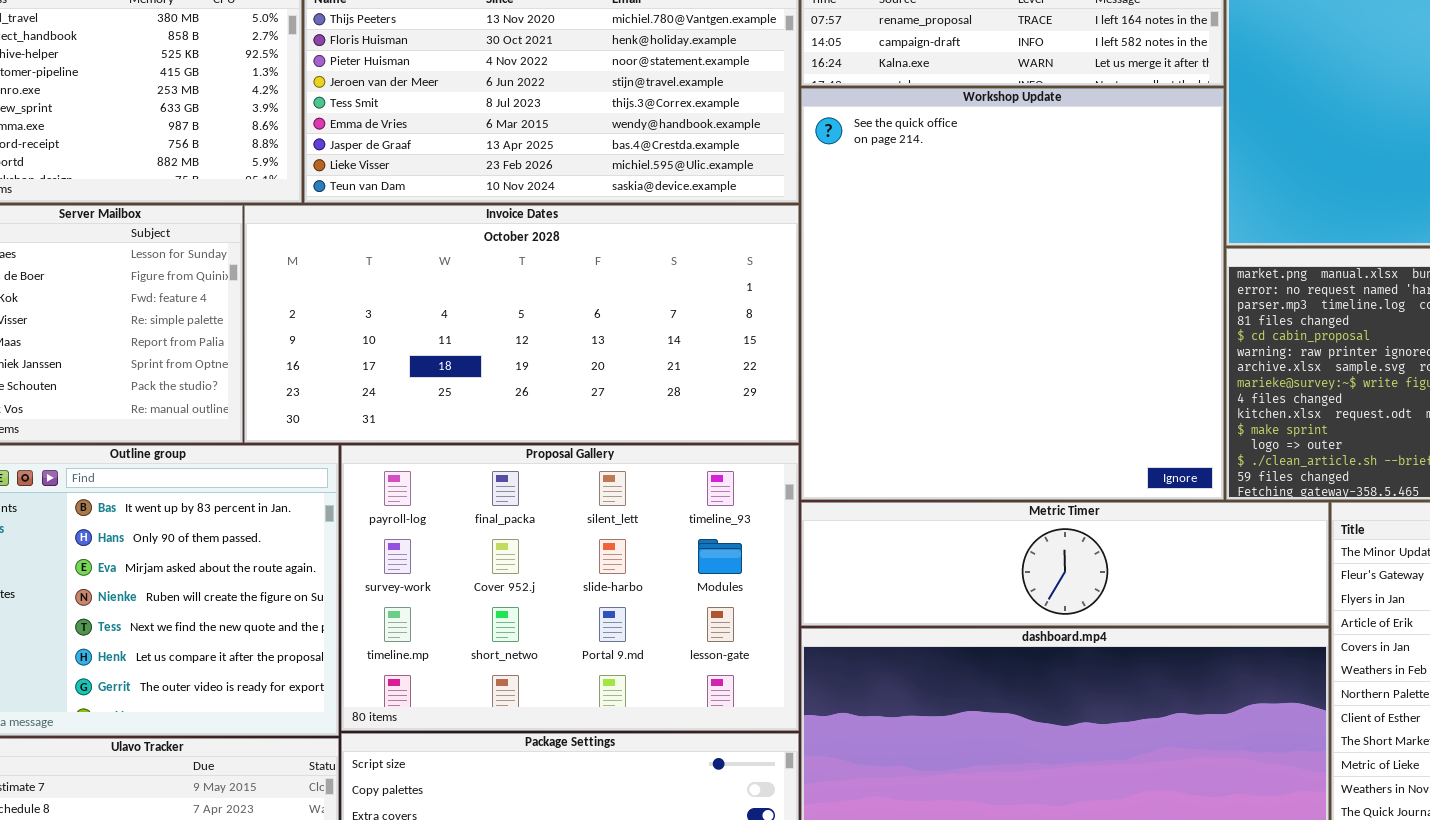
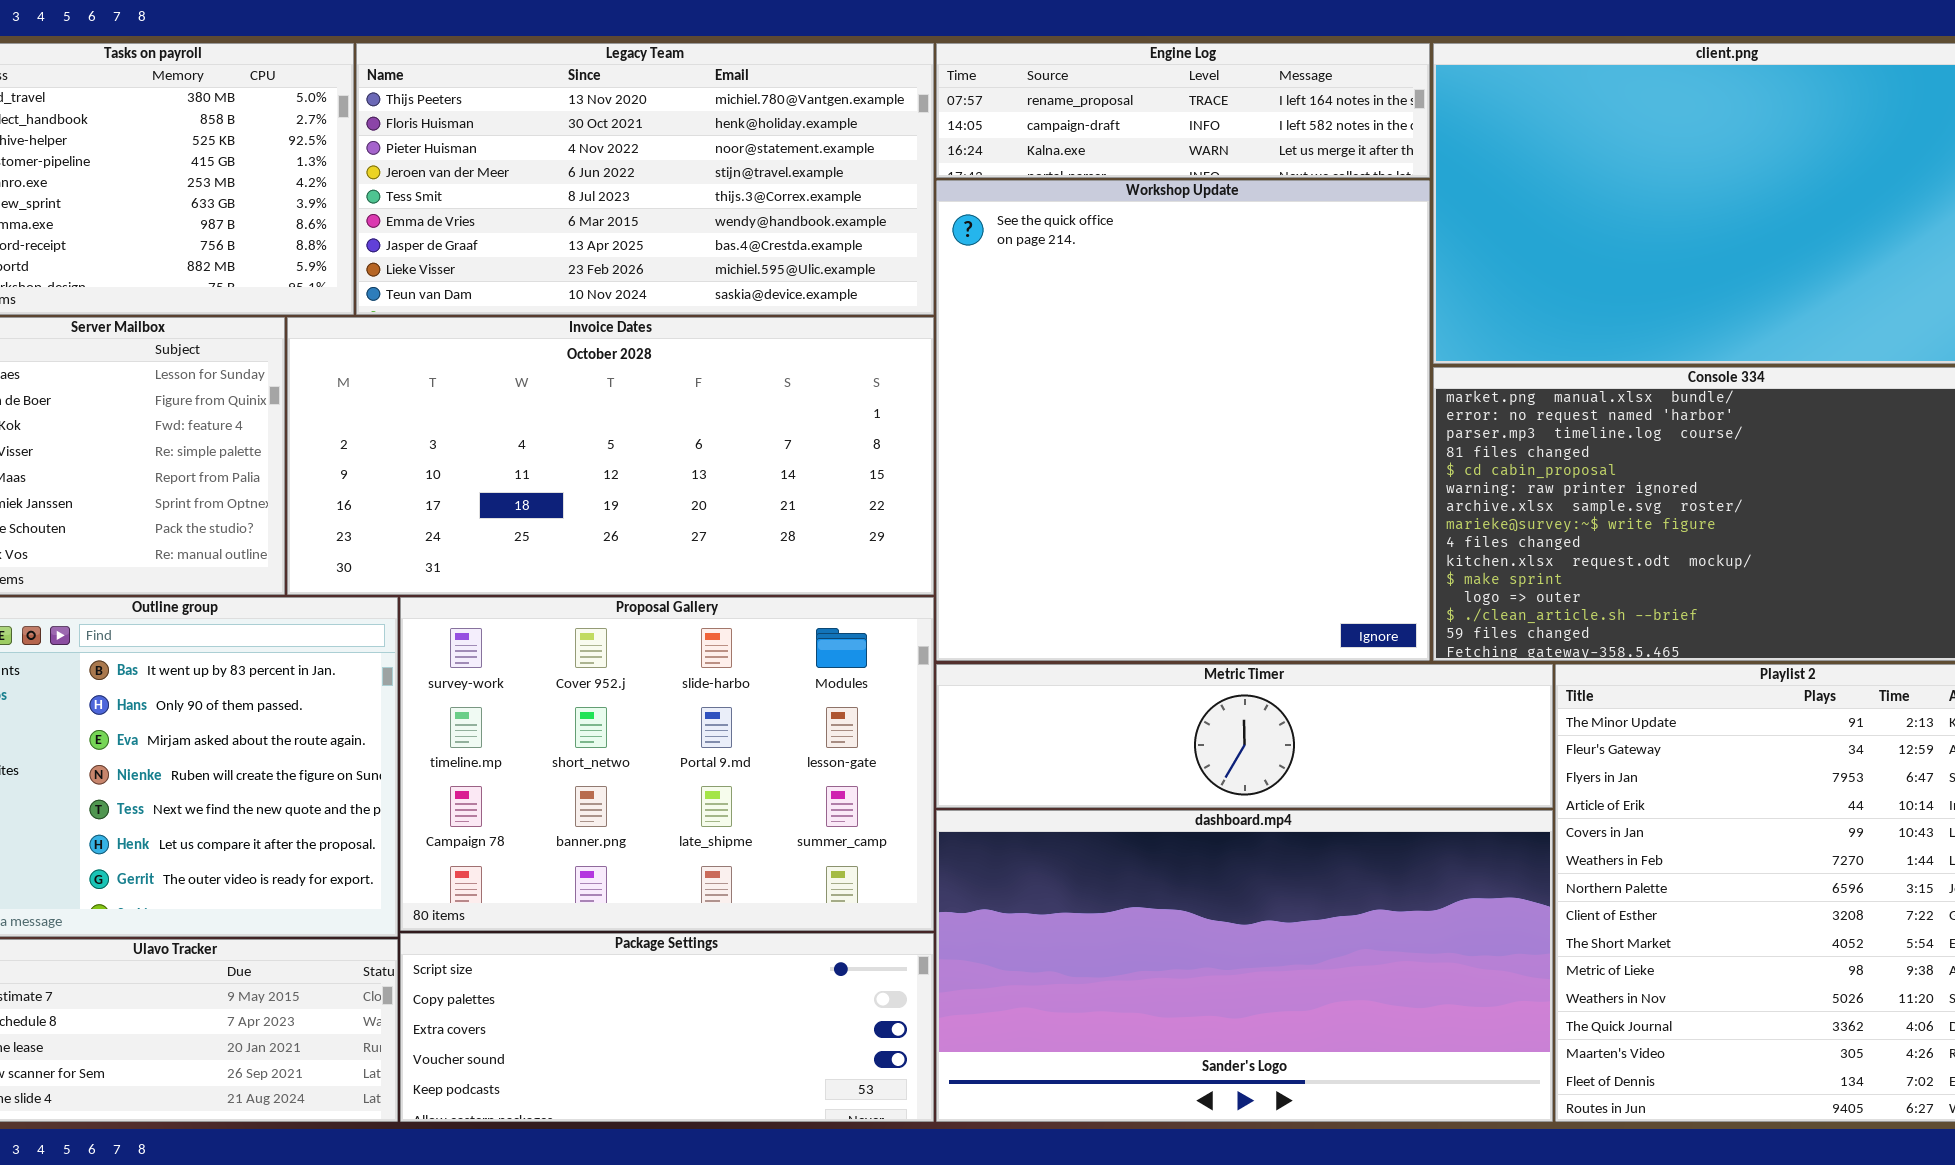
Proposal Gallery: [341,445,799,731] -> [400,597,934,931], scrolled down 1 row

